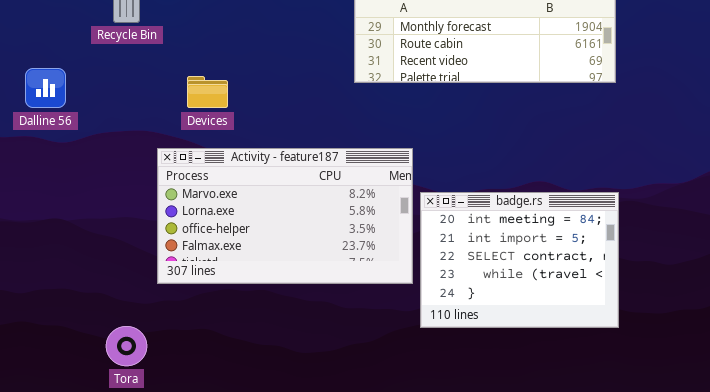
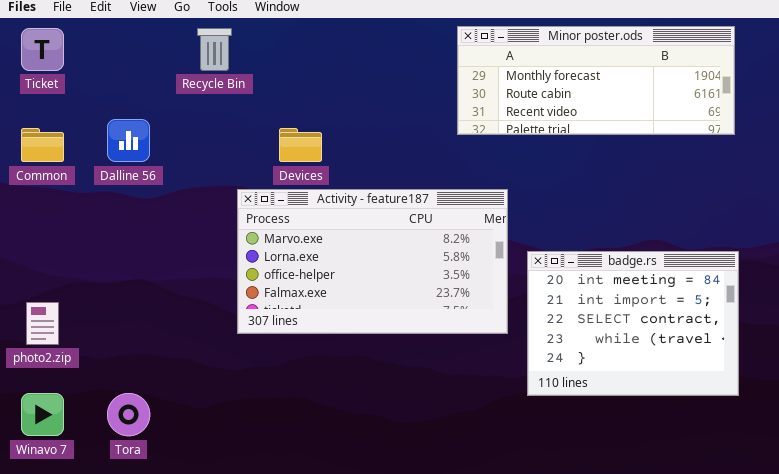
Activity - feature187: [157,148,413,284] -> [237,189,508,334], moved
Tora: [106,326,147,366] -> [107,393,150,436], moved

